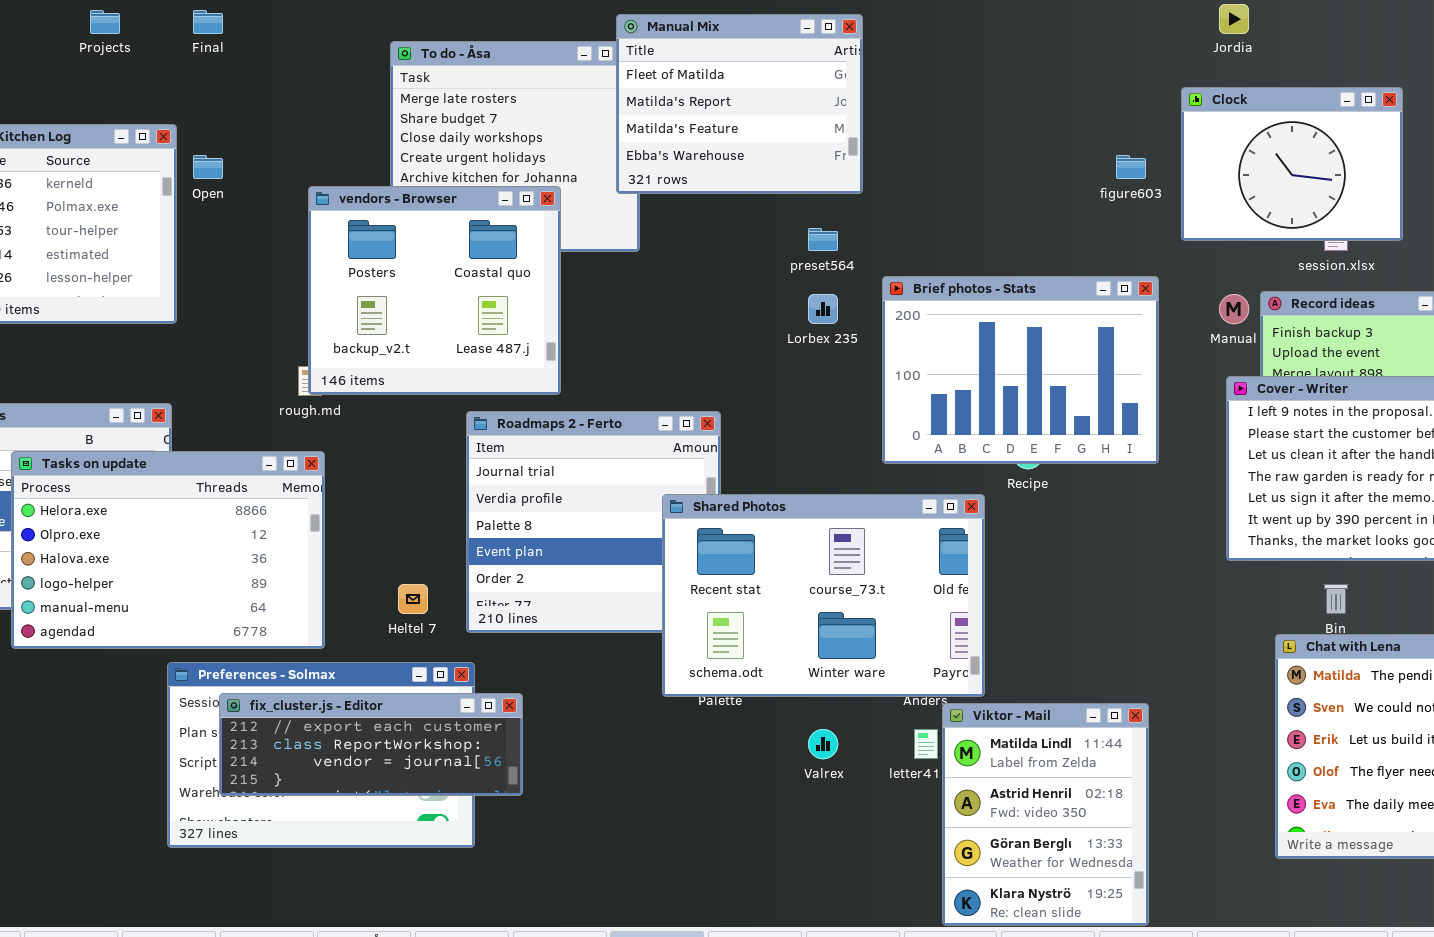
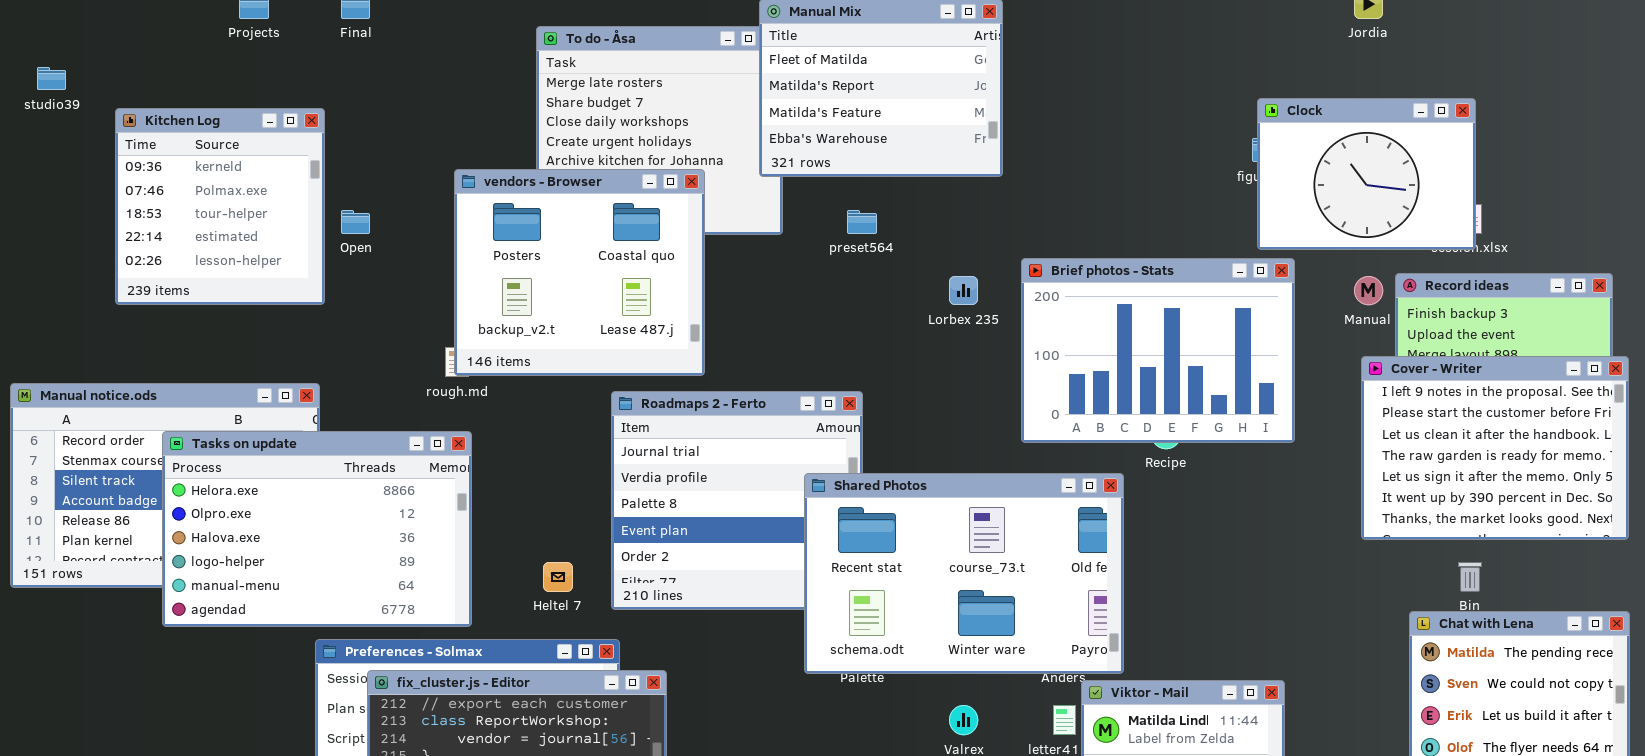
Clock: [1181,87,1403,241] -> [1257,98,1476,250], moved
Open: [193,155,223,179] -> [341,210,370,234], moved
preset564: [808,228,838,251] -> [847,210,877,234], moved

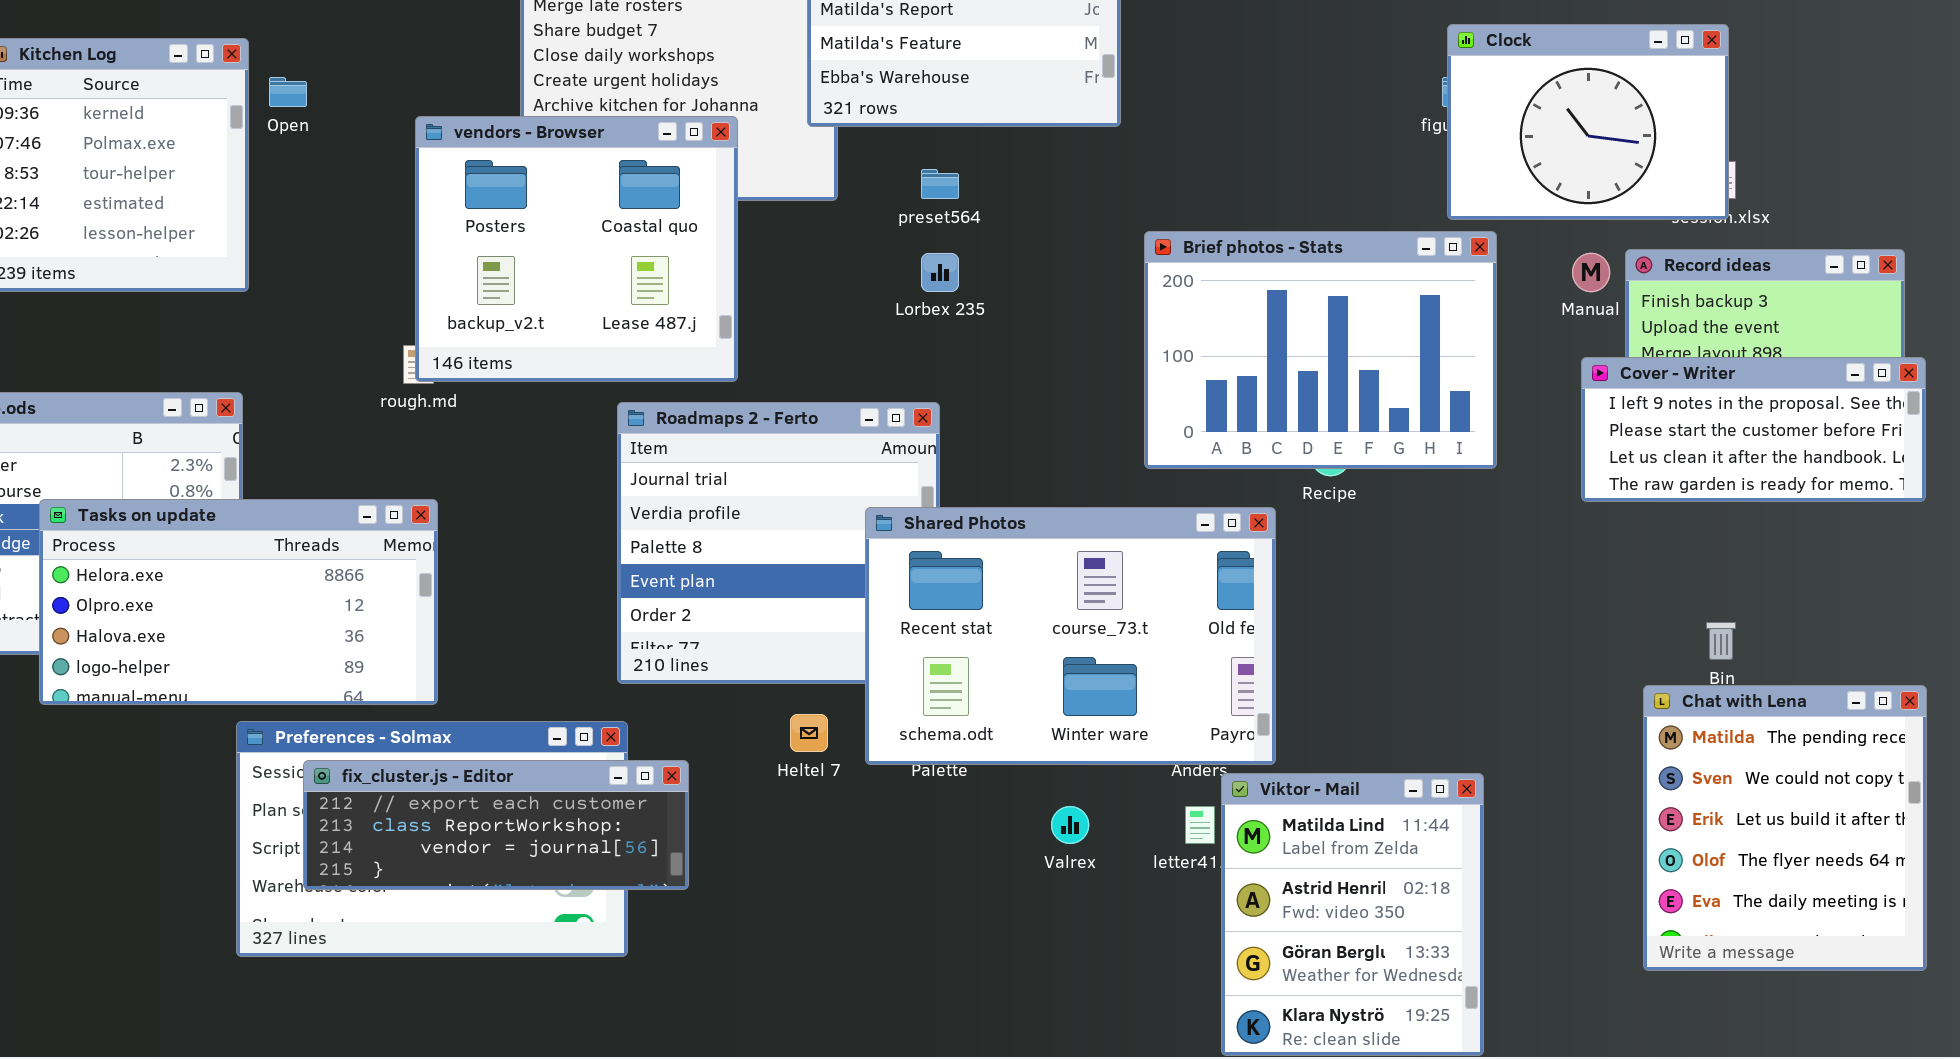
Open: [341,210,370,234] -> [269,77,307,107], moved
Lorbex 235: [949,276,978,305] -> [921,253,959,292], moved
Cover - Writer: [1361,356,1629,540] -> [1581,357,1926,502], resized
Tasks on update: [162,431,472,627] -> [39,499,438,705], resized
Heltel 7: [543,562,573,592] -> [790,714,828,752], moved

